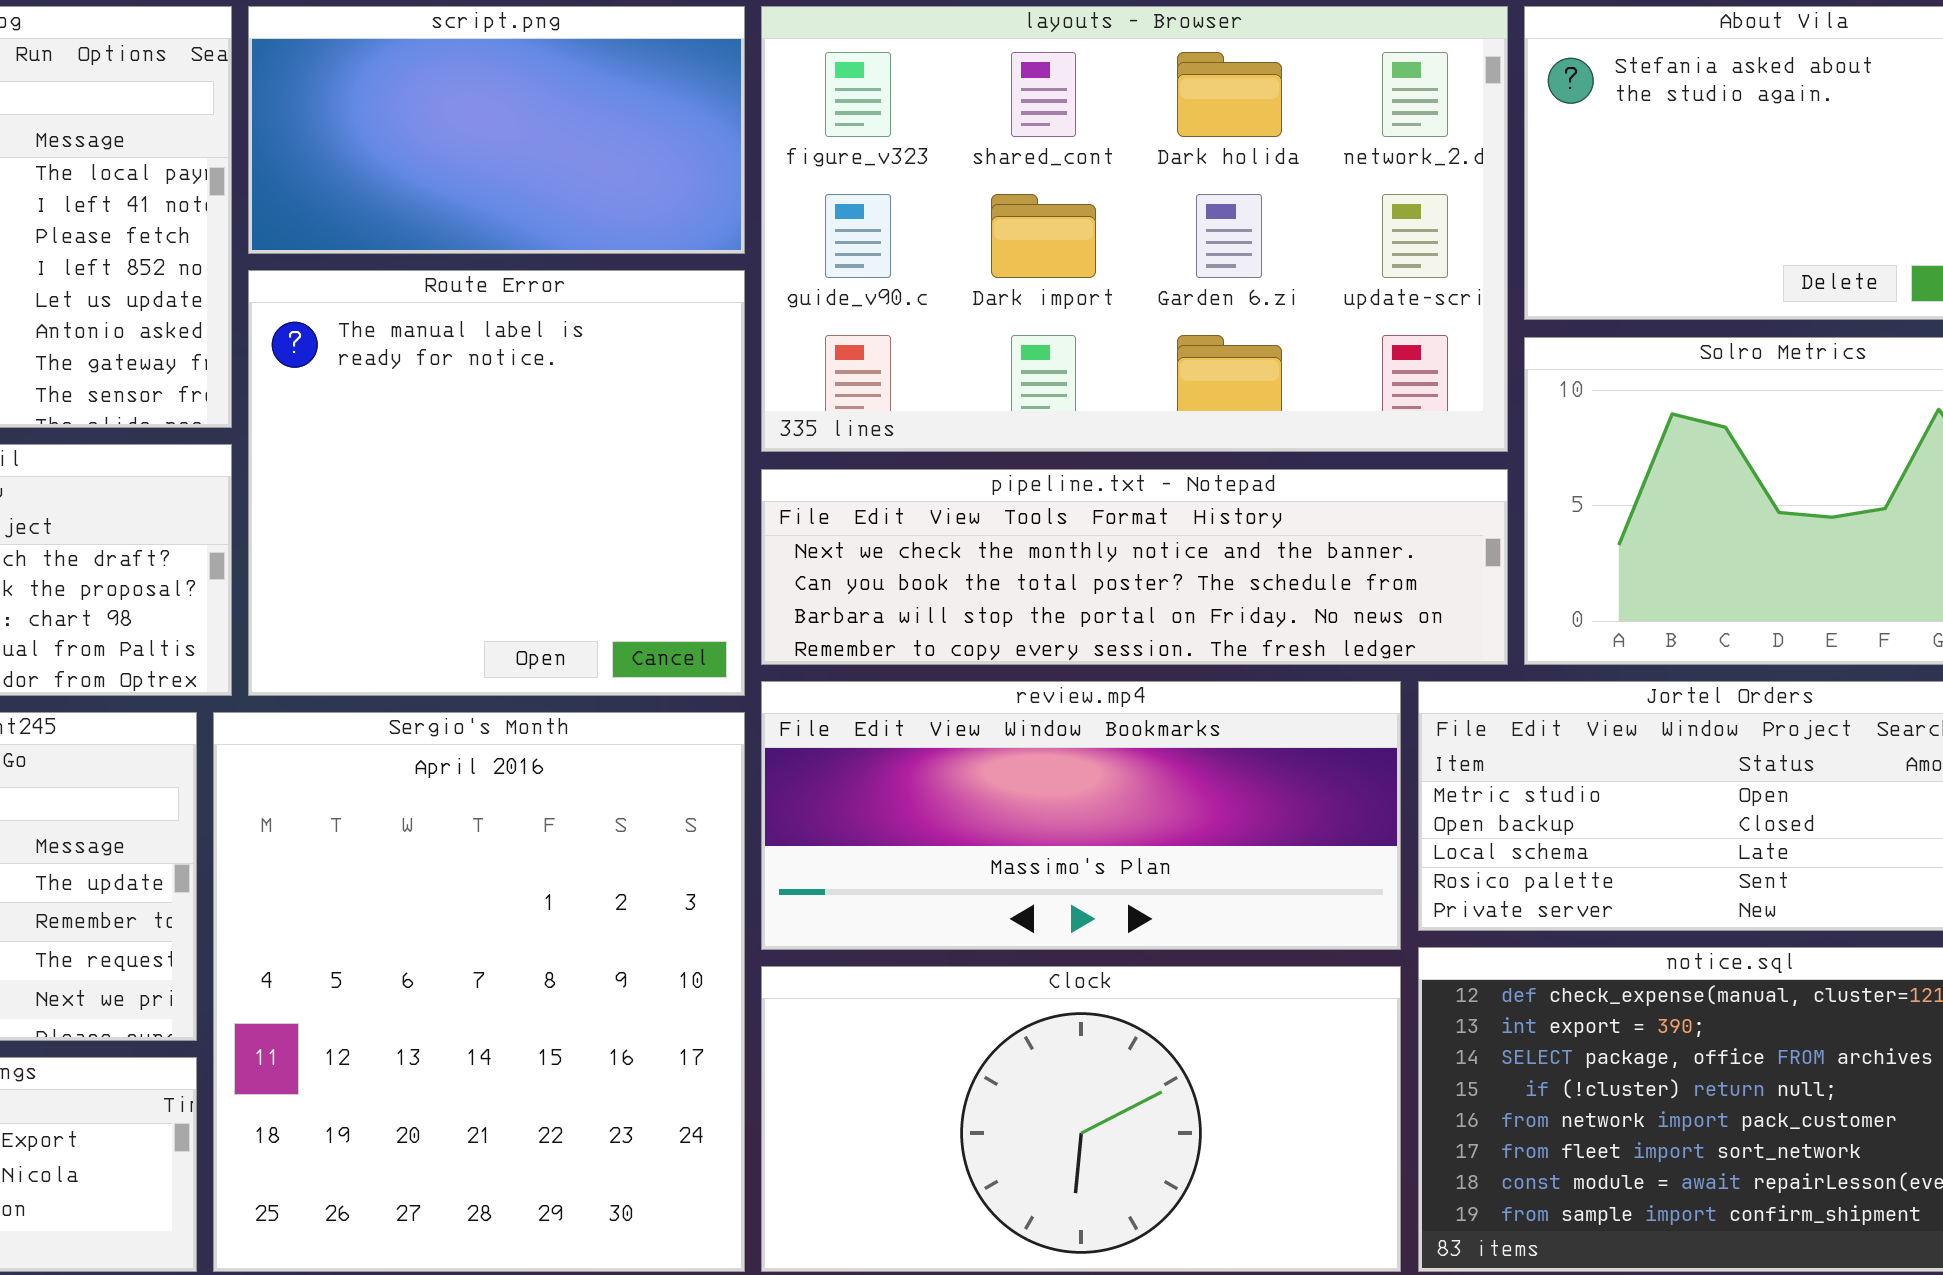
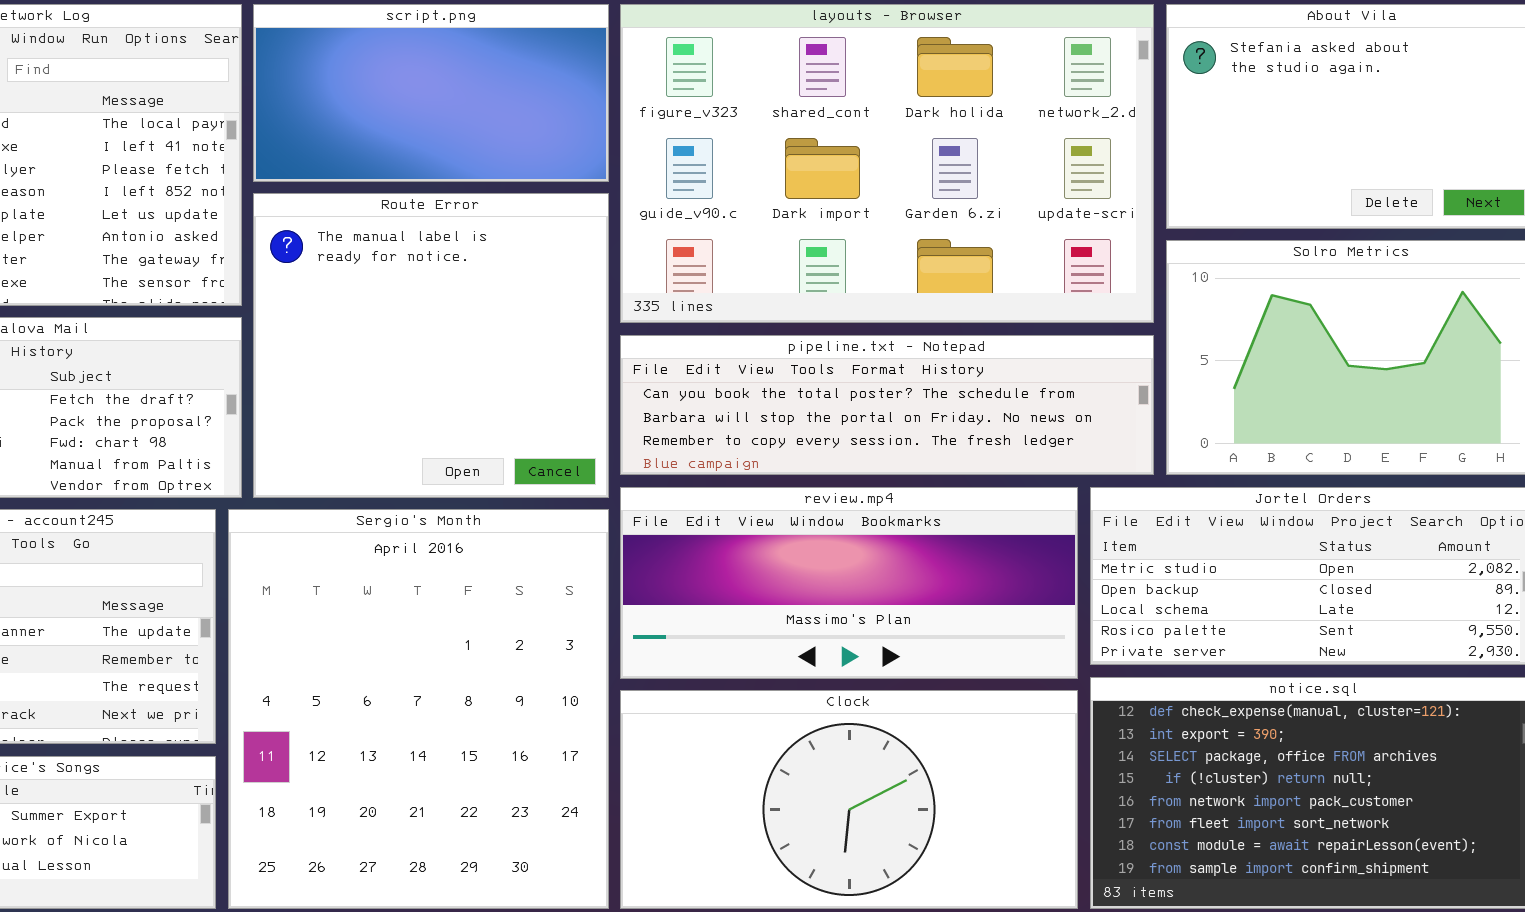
pipeline.txt - Notepad: [761,469,1508,665] -> [620,335,1154,475], scrolled down 1 row

